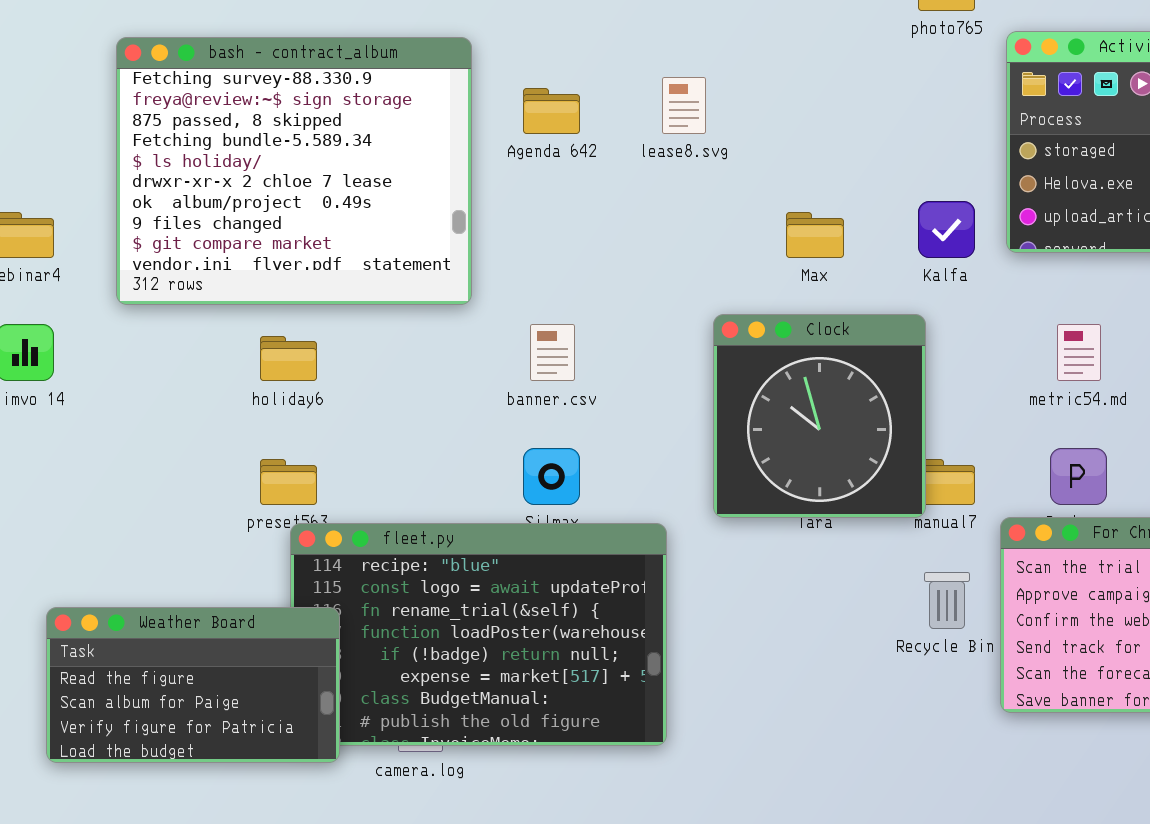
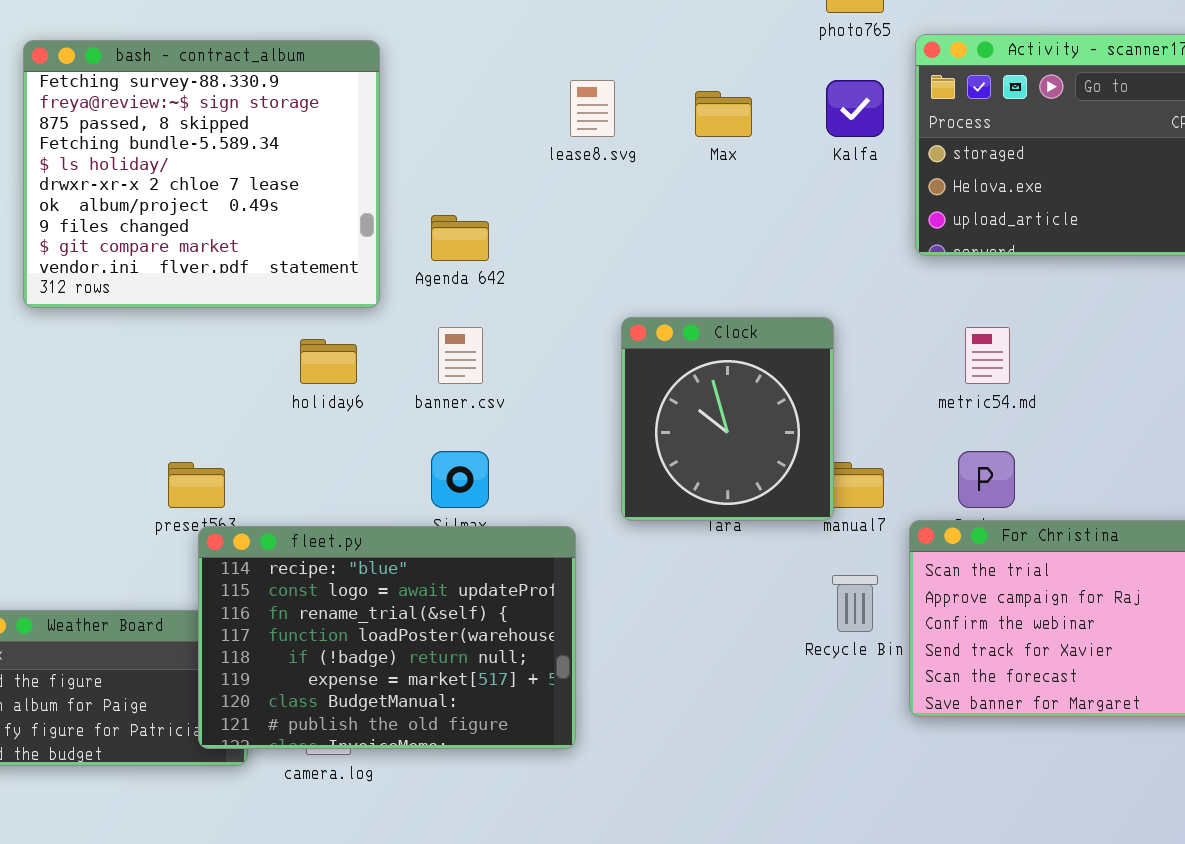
Agenda 642: [523,88,580,134] -> [431,215,489,261], moved
Kalfa: [918,201,975,258] -> [826,80,884,137], moved
Max: [786,212,844,258] -> [695,91,752,137], moved
holiday6: [260,336,317,381] -> [300,339,357,384], moved
fleet.py: [290,523,667,746] -> [198,526,576,749], raised

